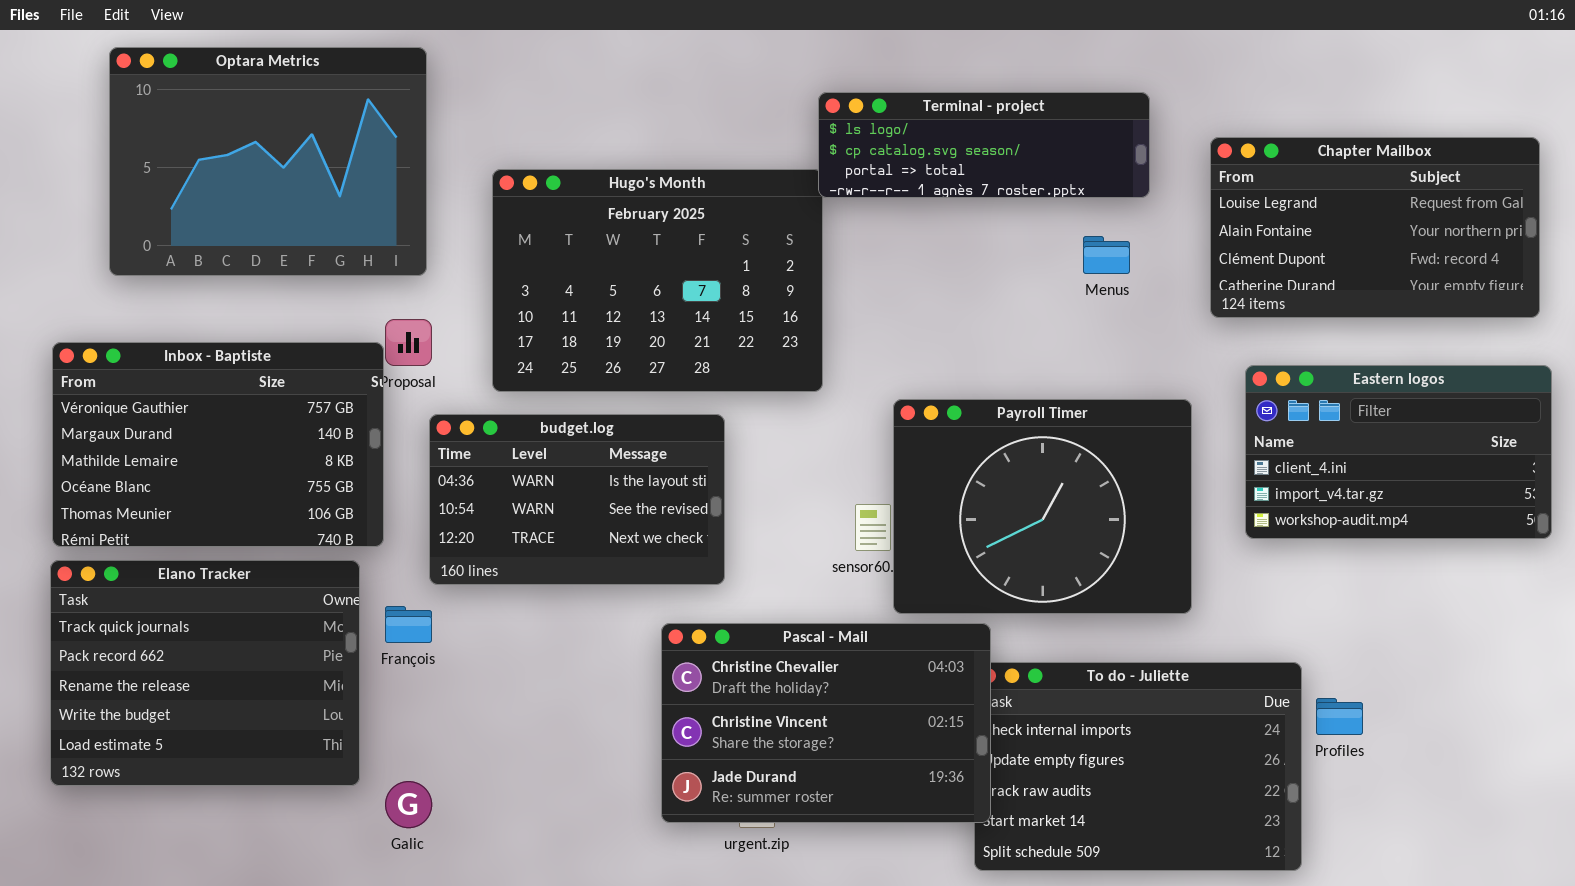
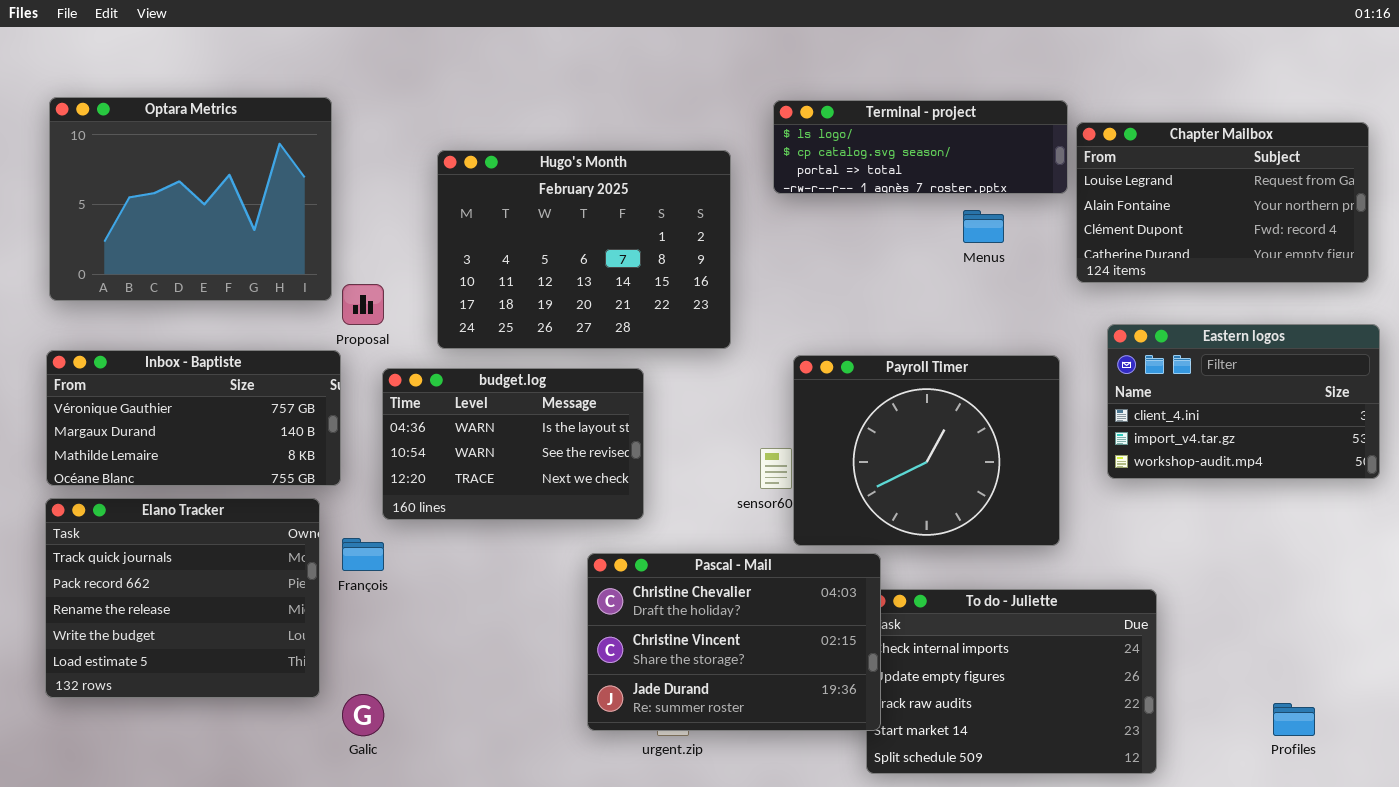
Optara Metrics: [109,47,427,276] -> [49,97,332,301], moved
Terminal - project: [818,92,1150,198] -> [773,100,1068,194], moved
Inbox - Baptiste: [52,342,384,547] -> [46,350,341,486], resized
Profiles: [1316,698,1363,735] -> [1273,703,1315,736], moved

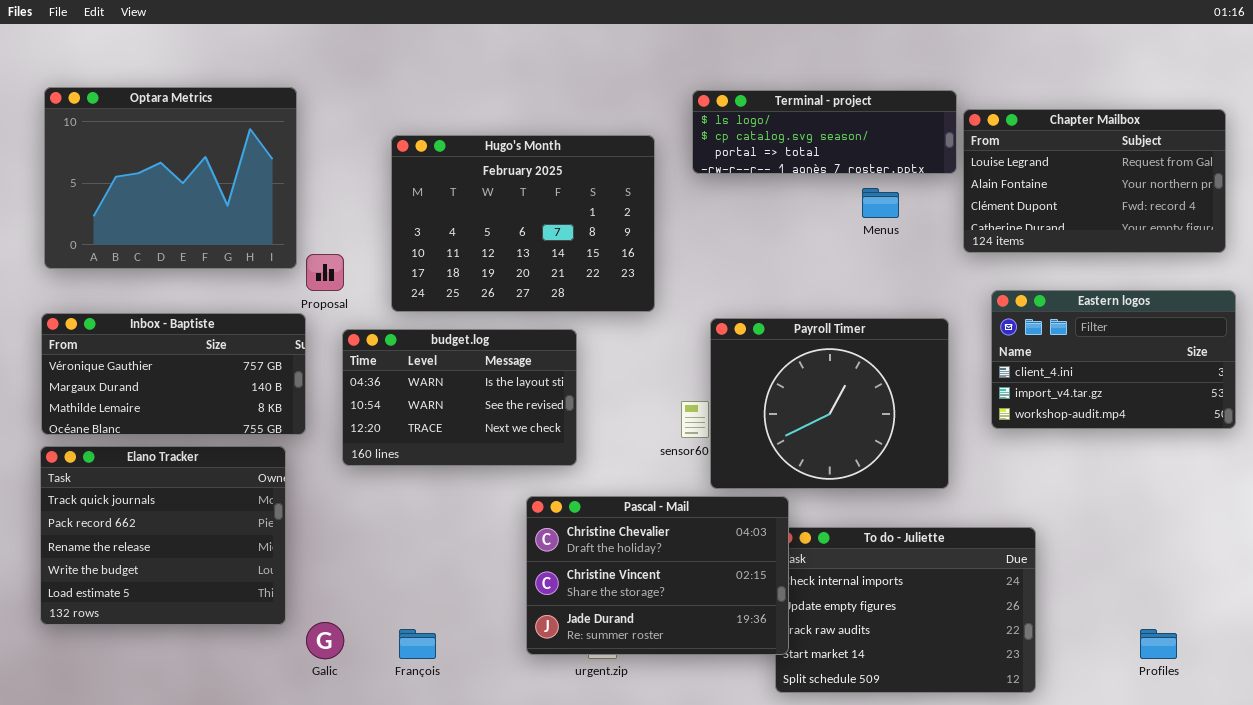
François: [342,538,384,571] -> [399,629,436,659], moved

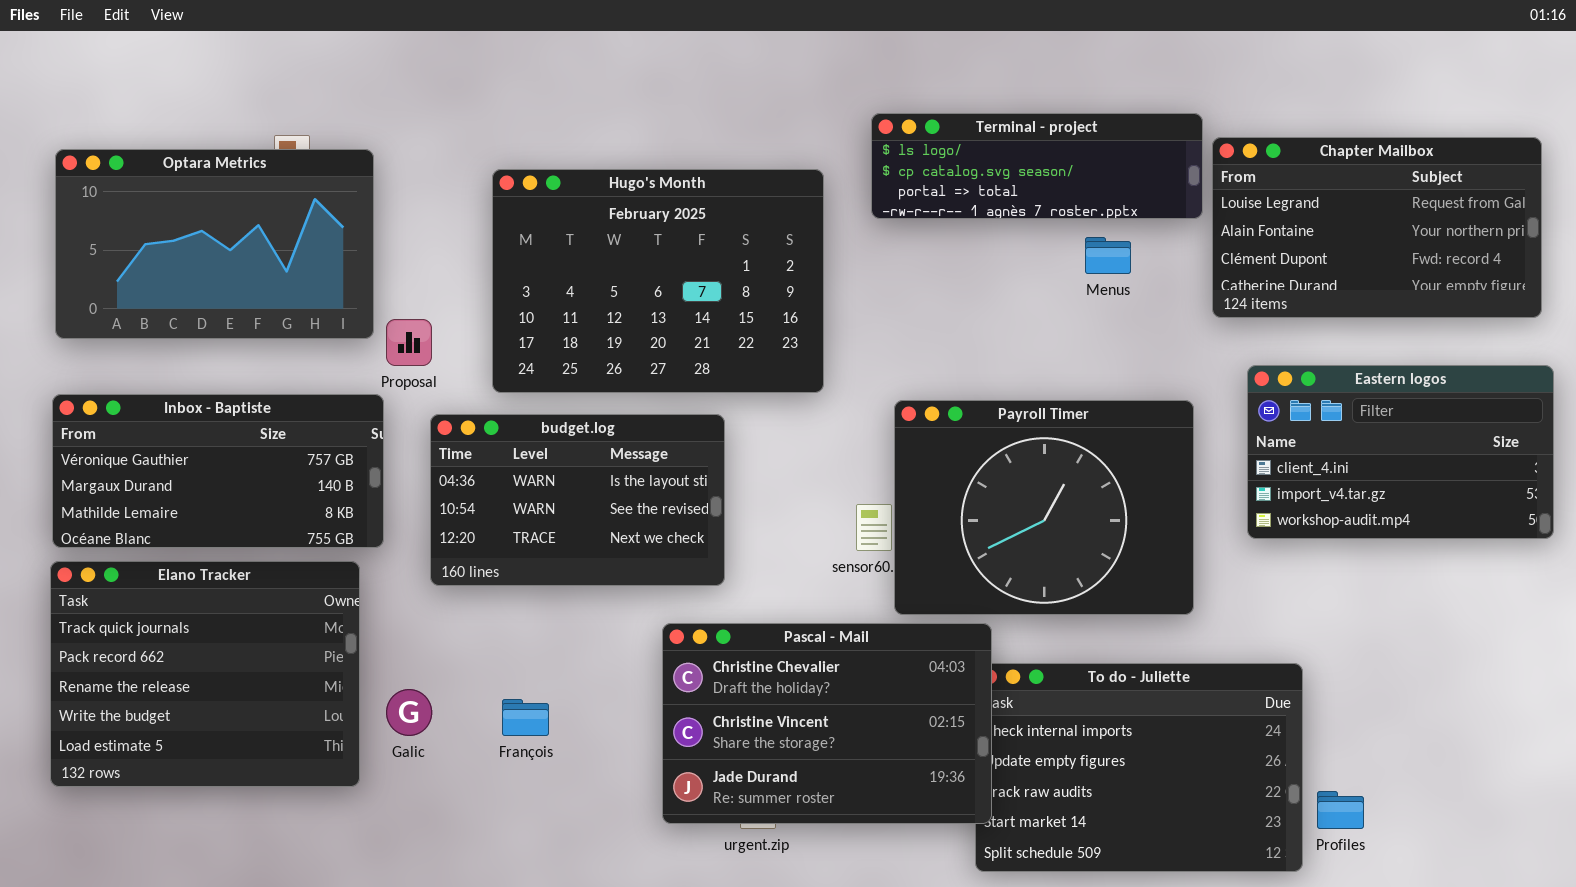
Optara Metrics: [44,87,297,269] -> [55,149,374,339], resized
Galic: [306,622,344,659] -> [386,689,432,736], moved
François: [399,629,436,659] -> [502,699,549,736], moved
Profiles: [1140,629,1177,659] -> [1317,791,1364,829], moved

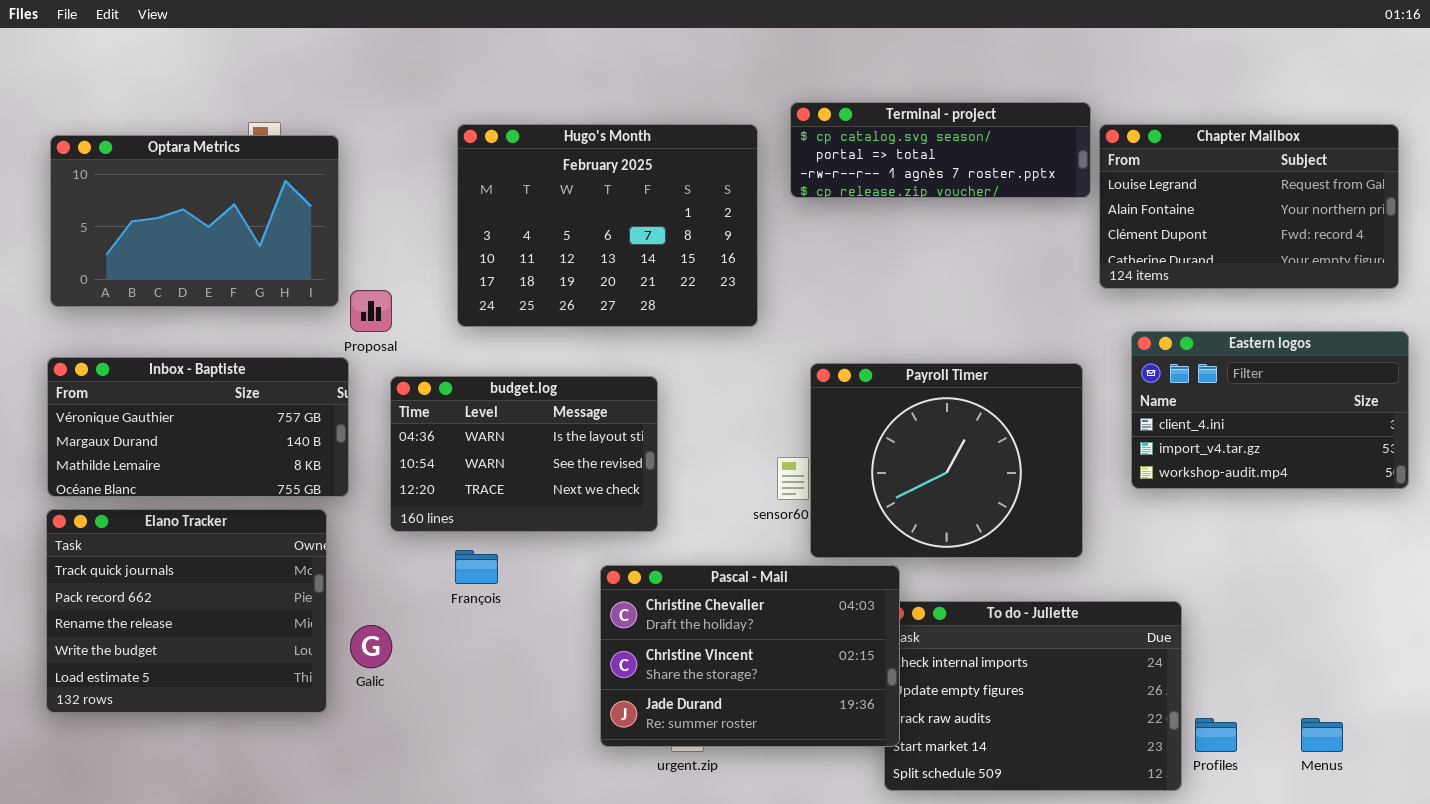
Terminal - project: [871,113,1203,219] -> [790,102,1091,198], scrolled down 1 row
Hugo's Month: [492,169,824,393] -> [457,124,758,327], moved
Menus: [1085,237,1131,274] -> [1301,718,1343,752], moved
François: [502,699,549,736] -> [455,550,498,584], moved

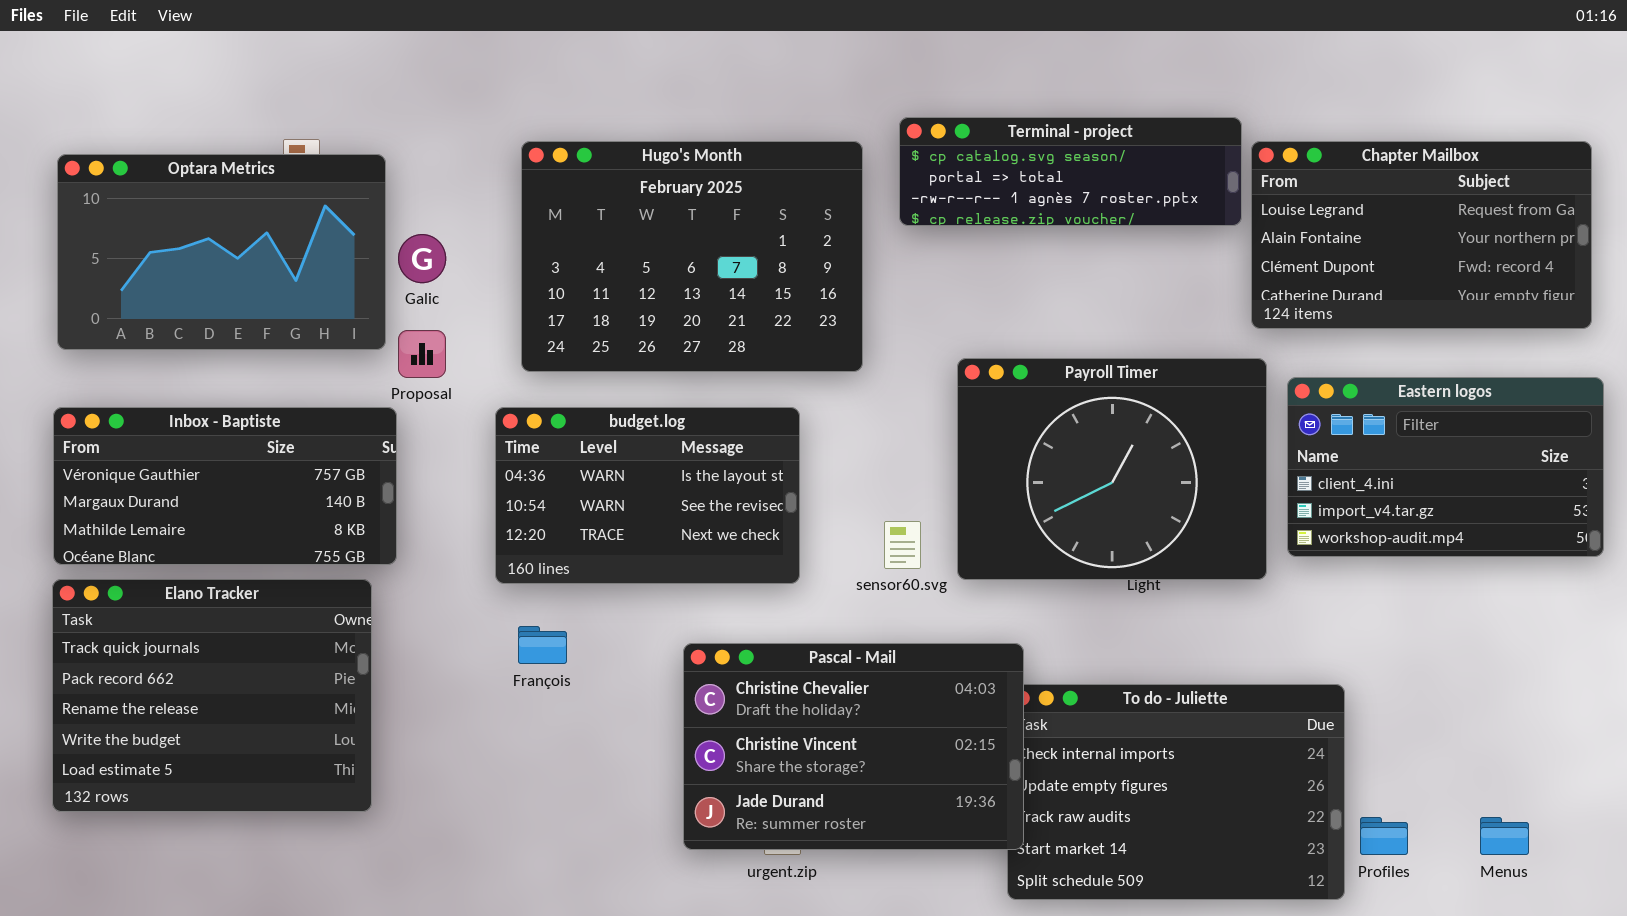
Payroll Timer: [810,363,1083,558] -> [957,358,1267,580], moved
budget.log: [390,376,658,532] -> [495,407,800,584], moved
Galic: [350,625,392,668] -> [398,234,446,283], moved

